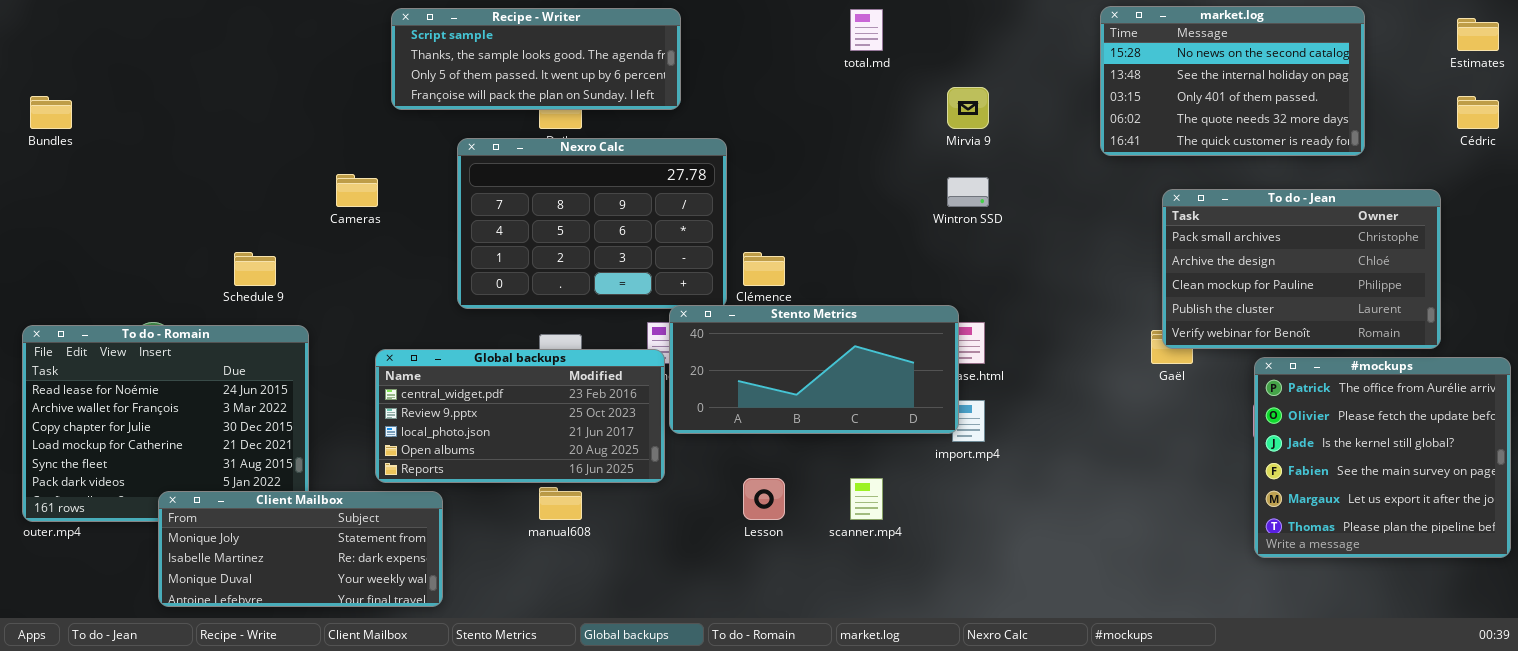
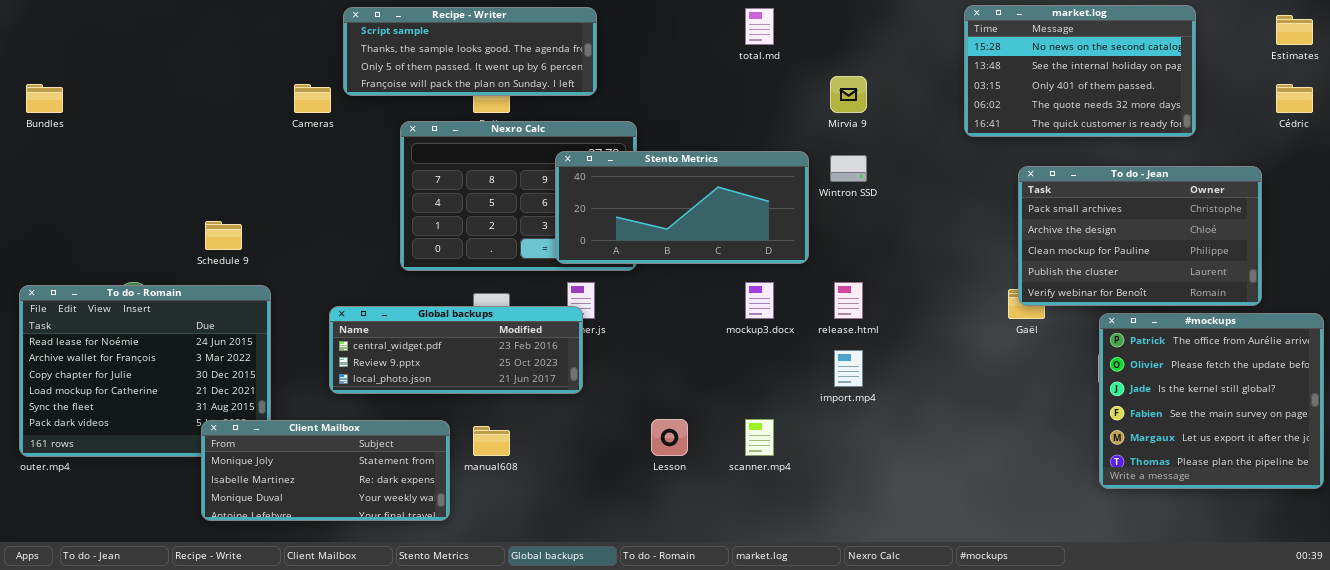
Cameras: [336,174,378,207] -> [294,84,331,113], moved
Stento Metrics: [669,305,959,434] -> [555,151,809,264], moved
Global backups: [375,349,665,483] -> [329,306,583,394], resized
Client Mailbox: [158,491,443,607] -> [201,420,450,521], moved

